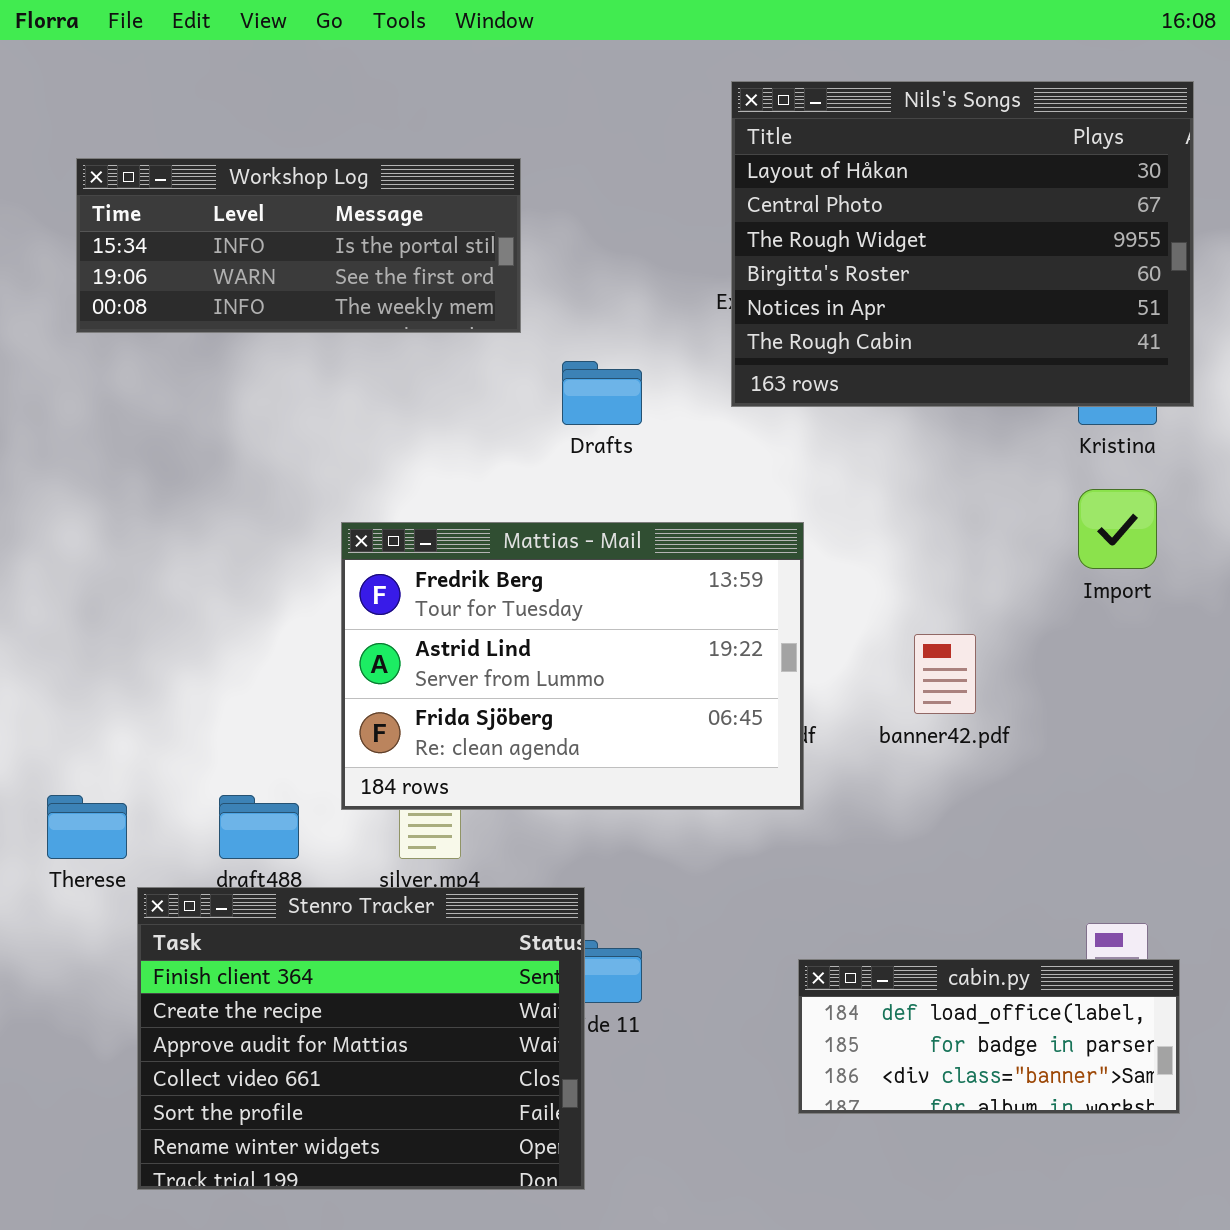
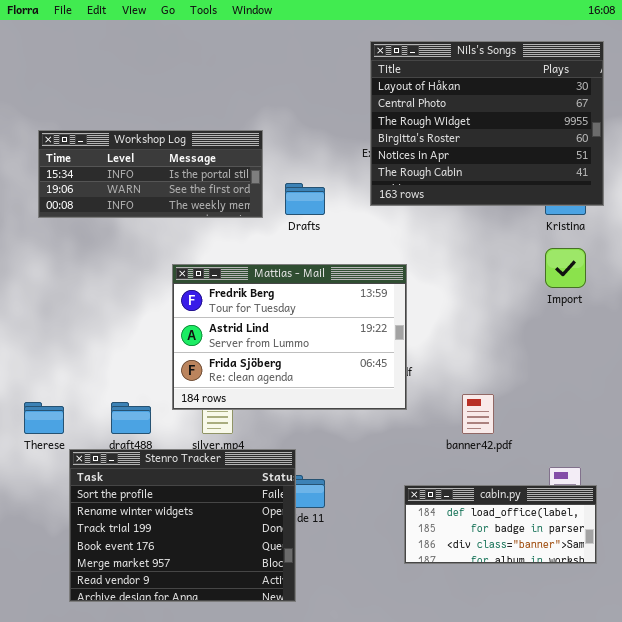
Workshop Log: [76,158,521,333] -> [38,130,263,218], moved
banner42.pdf: [914,634,976,714] -> [462,394,494,434], moved
Stenro Tracker: [137,887,585,1190] -> [69,449,296,602], scrolled down 4 rows

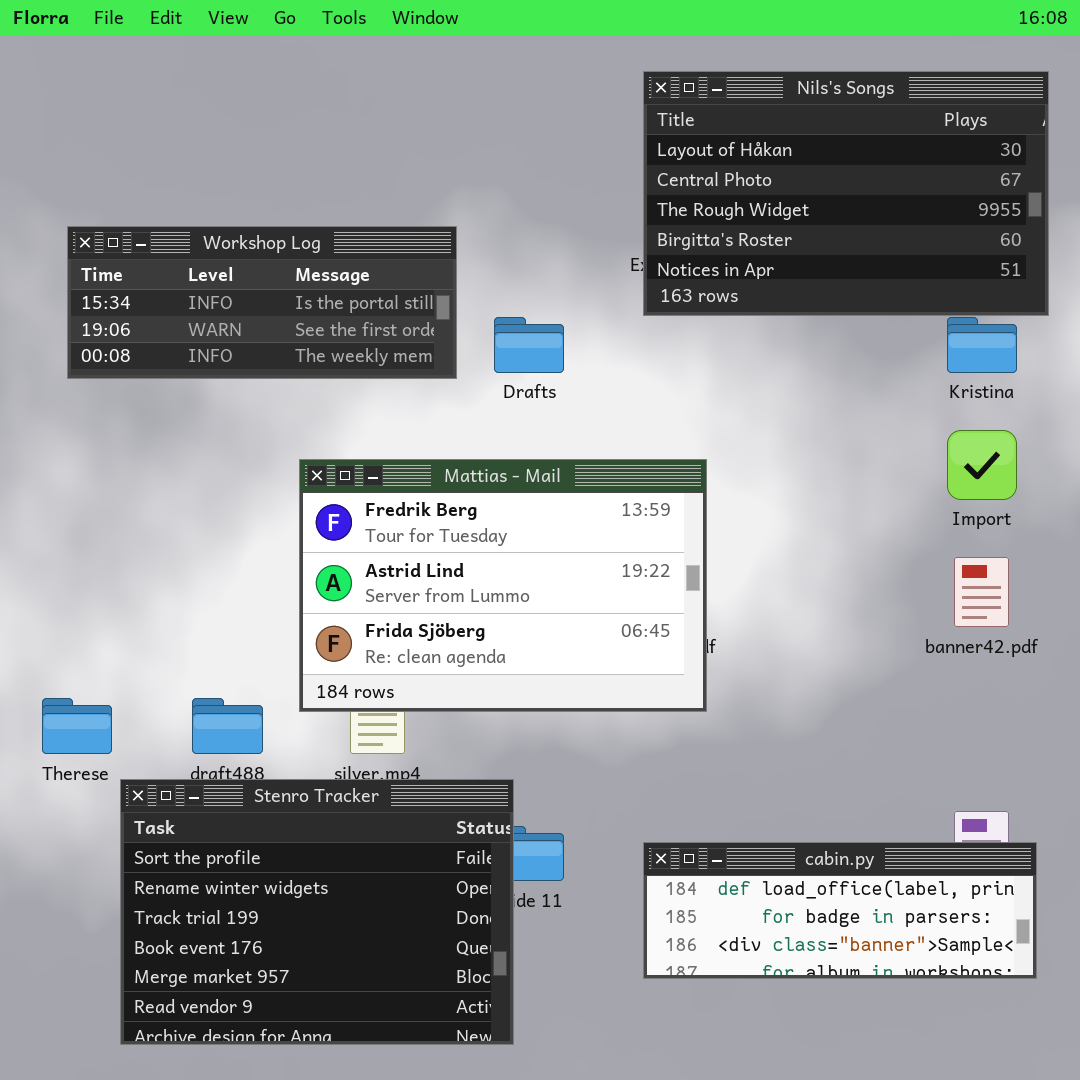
Nils's Songs: [370,41,604,206] -> [643,71,1049,316], resized
banner42.pdf: [462,394,494,434] -> [954,557,1009,627], moved
cabin.py: [404,485,597,564] -> [643,842,1037,979], resized

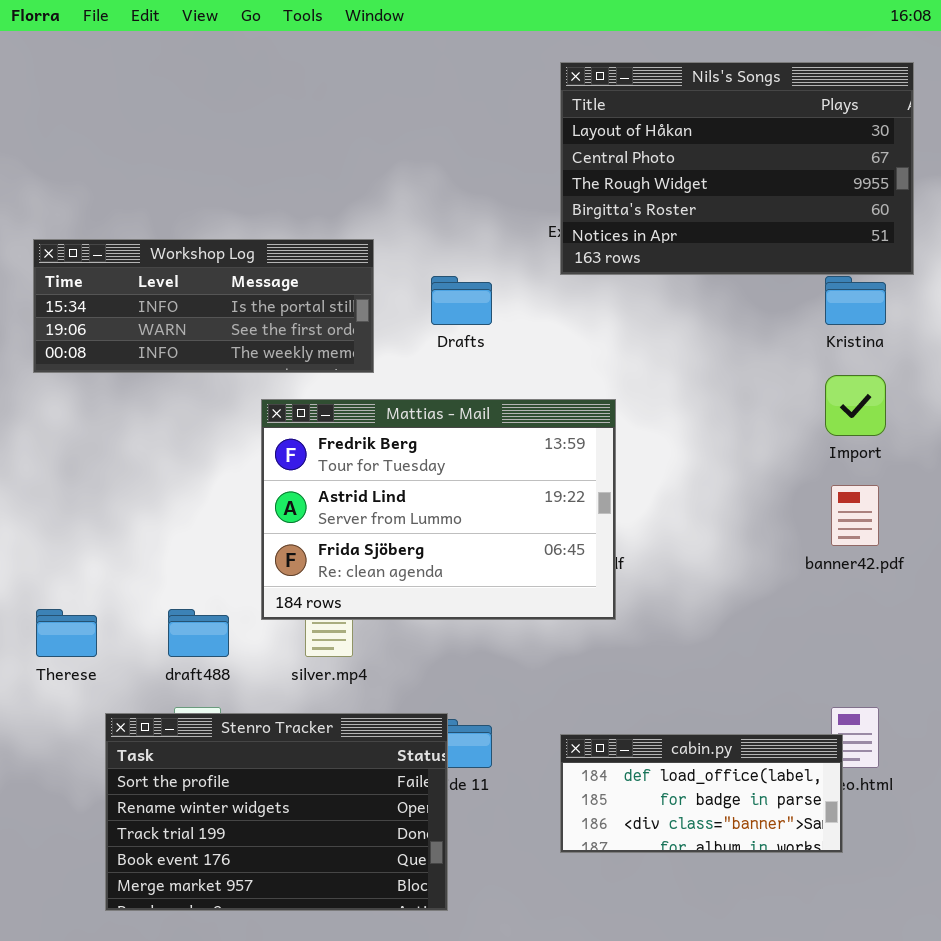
Workshop Log: [67,226,457,379] -> [33,239,374,373], moved
Stenro Tracker: [120,779,514,1045] -> [105,713,448,911], resized
cabin.py: [643,842,1037,979] -> [560,734,843,853], resized

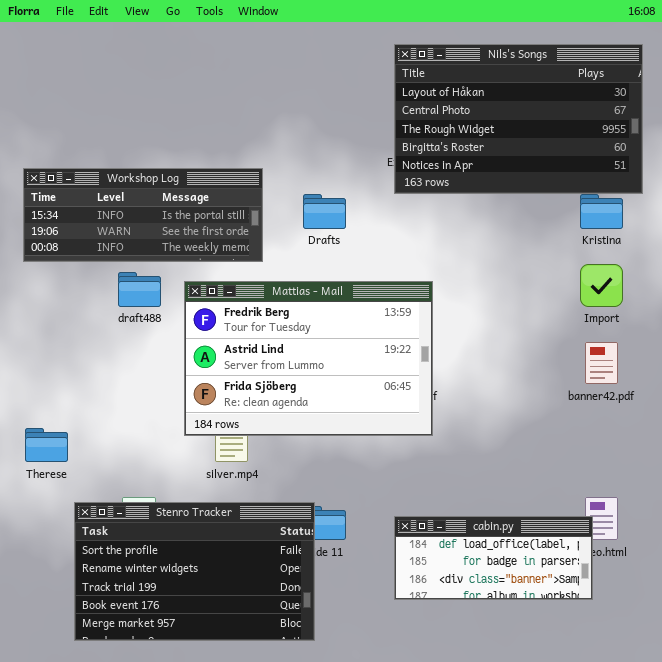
draft488: [168,609,229,657] -> [118,272,161,307], moved

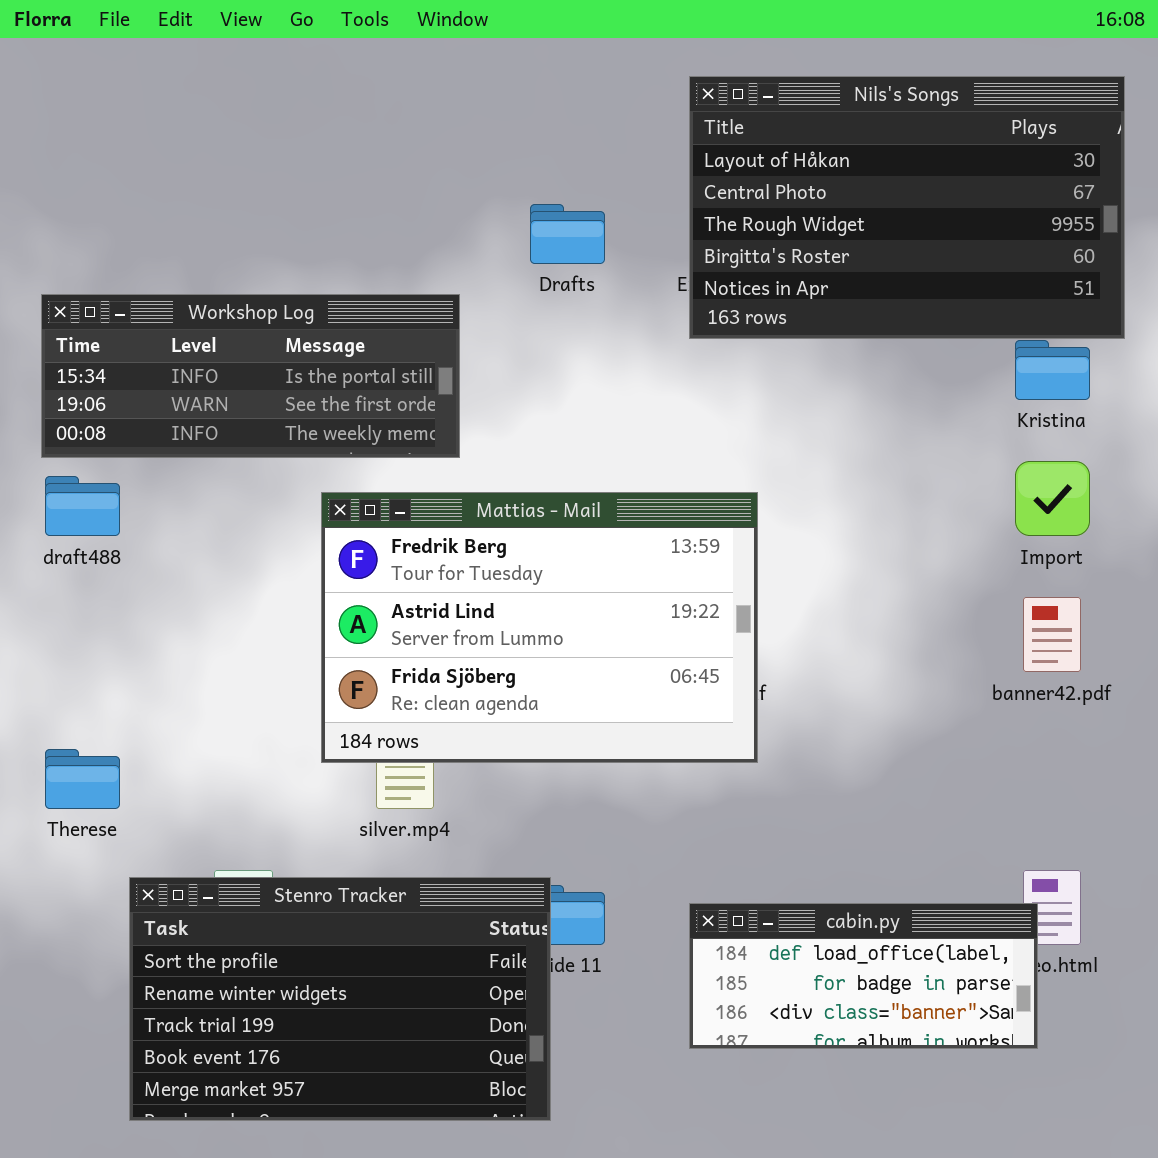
Drafts: [303,194,346,229] -> [530,204,605,264], moved
draft488: [118,272,161,307] -> [45,476,120,536], moved

